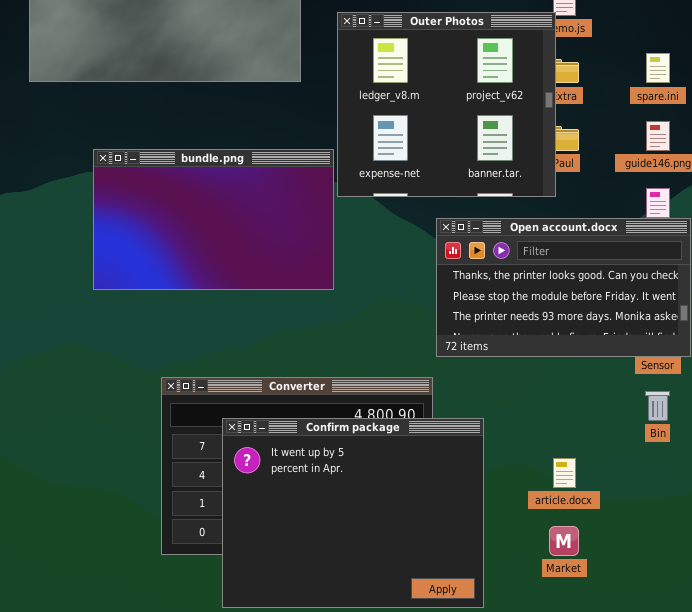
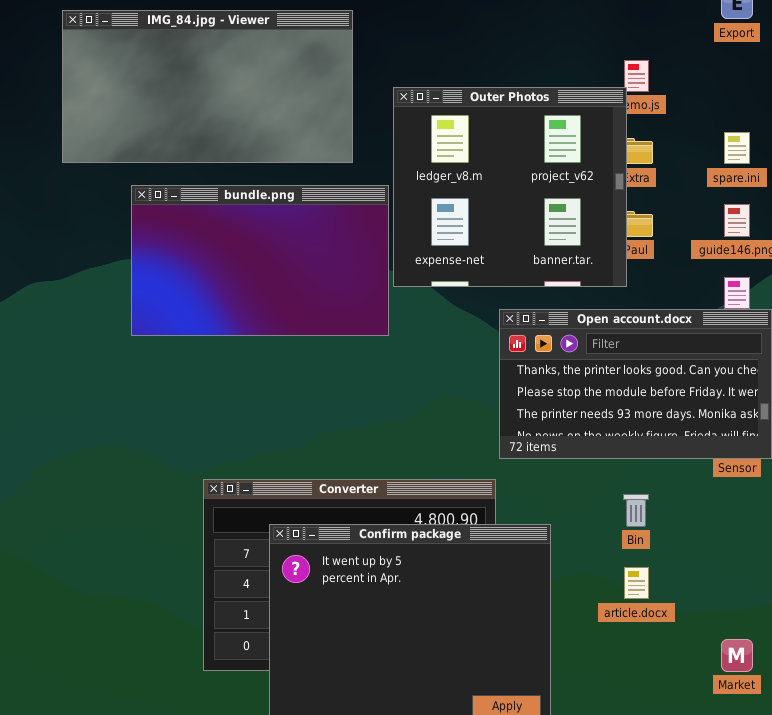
bundle.png: [93,149,334,290] -> [131,185,389,336], moved
Bin: [645,391,670,421] -> [623,494,649,527], moved
Market: [549,526,579,556] -> [721,639,753,672], moved

